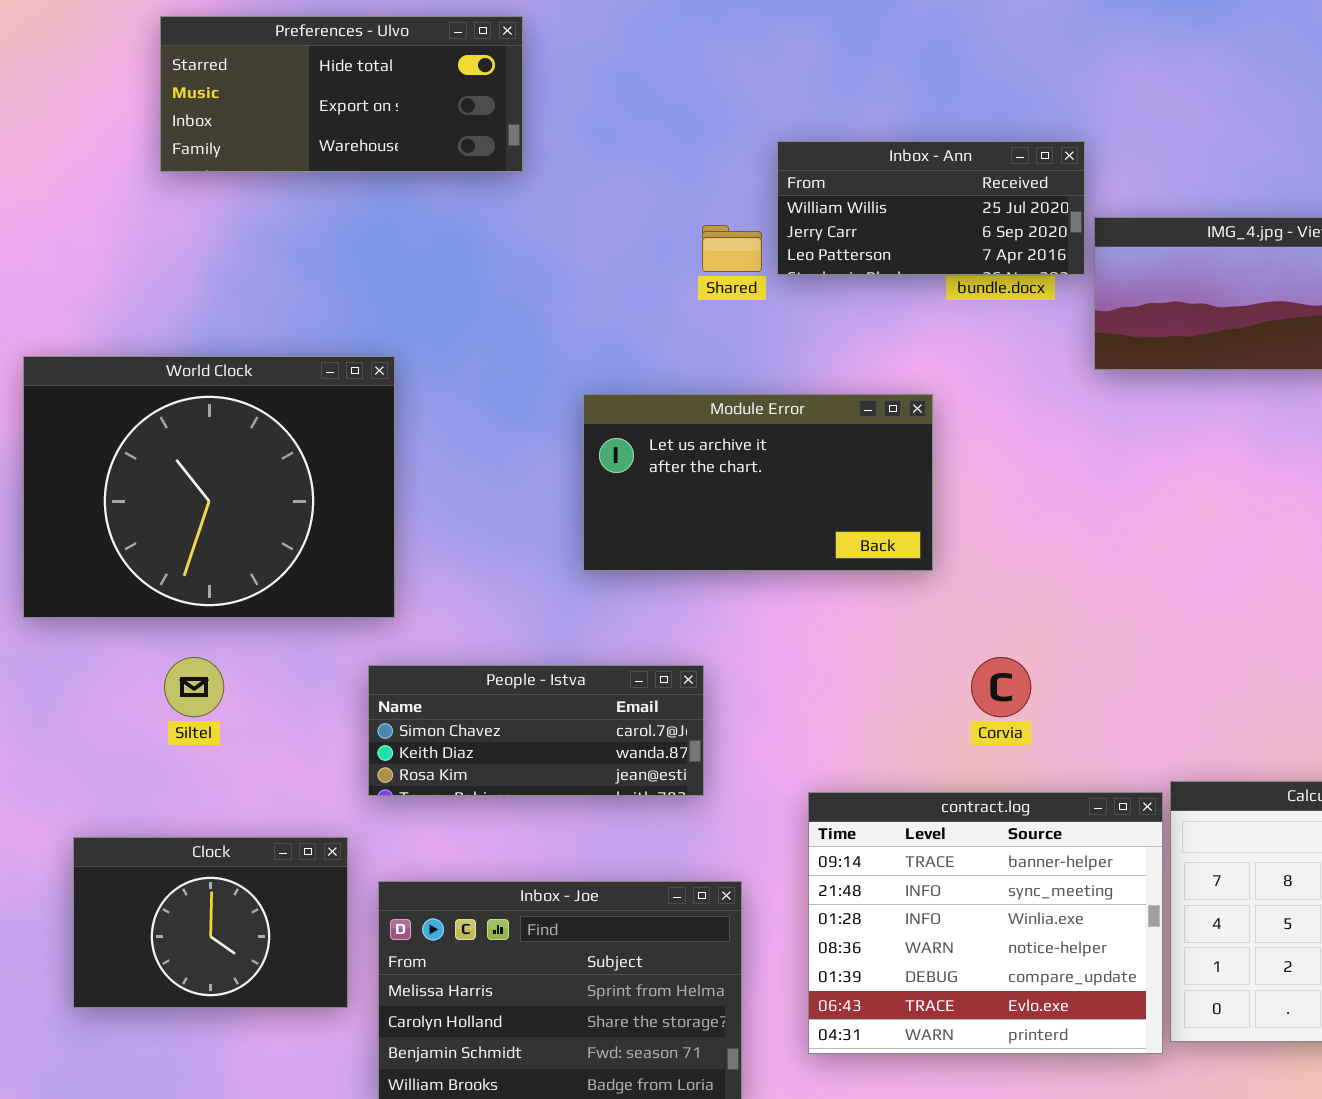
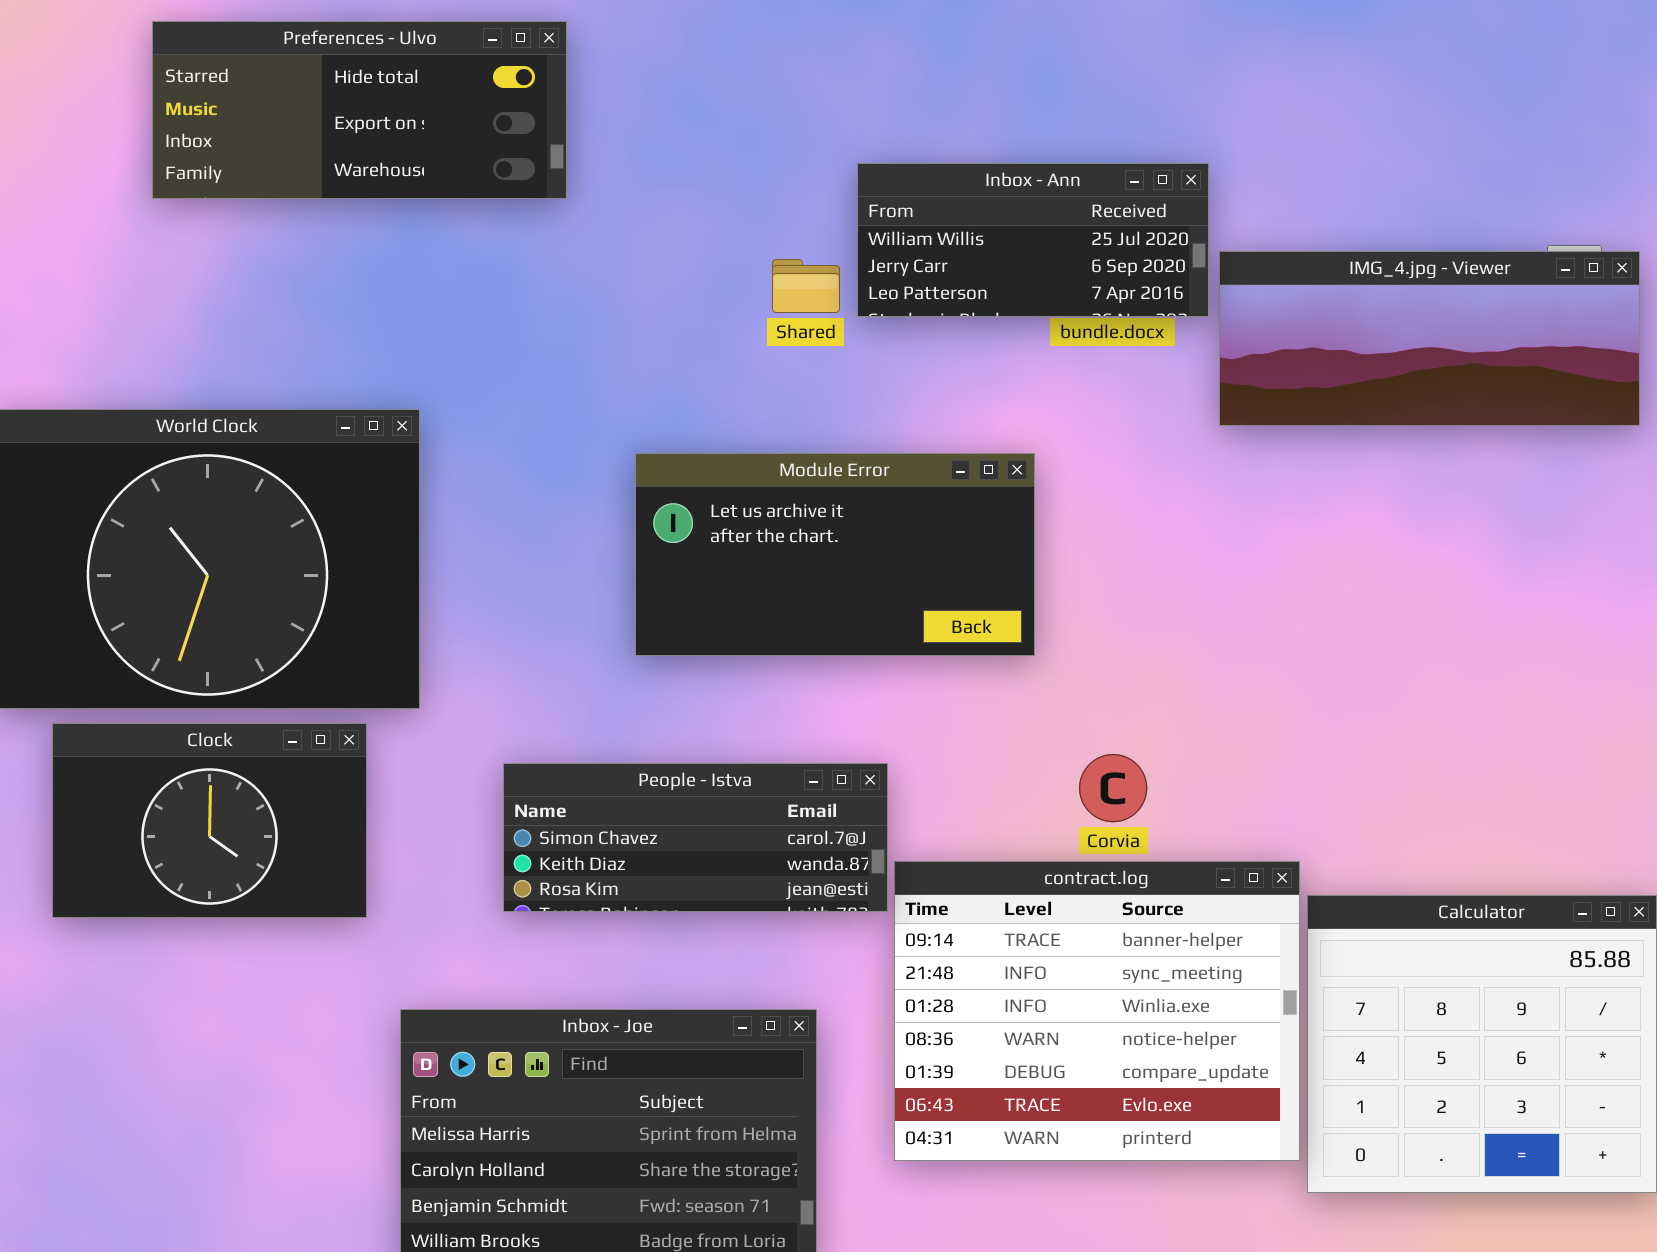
People - Istva: [368,665,704,796] -> [503,763,888,912], moved
contract.log: [808,792,1163,1054] -> [894,861,1300,1161], moved
Clock: [73,837,348,1008] -> [52,723,367,918], moved

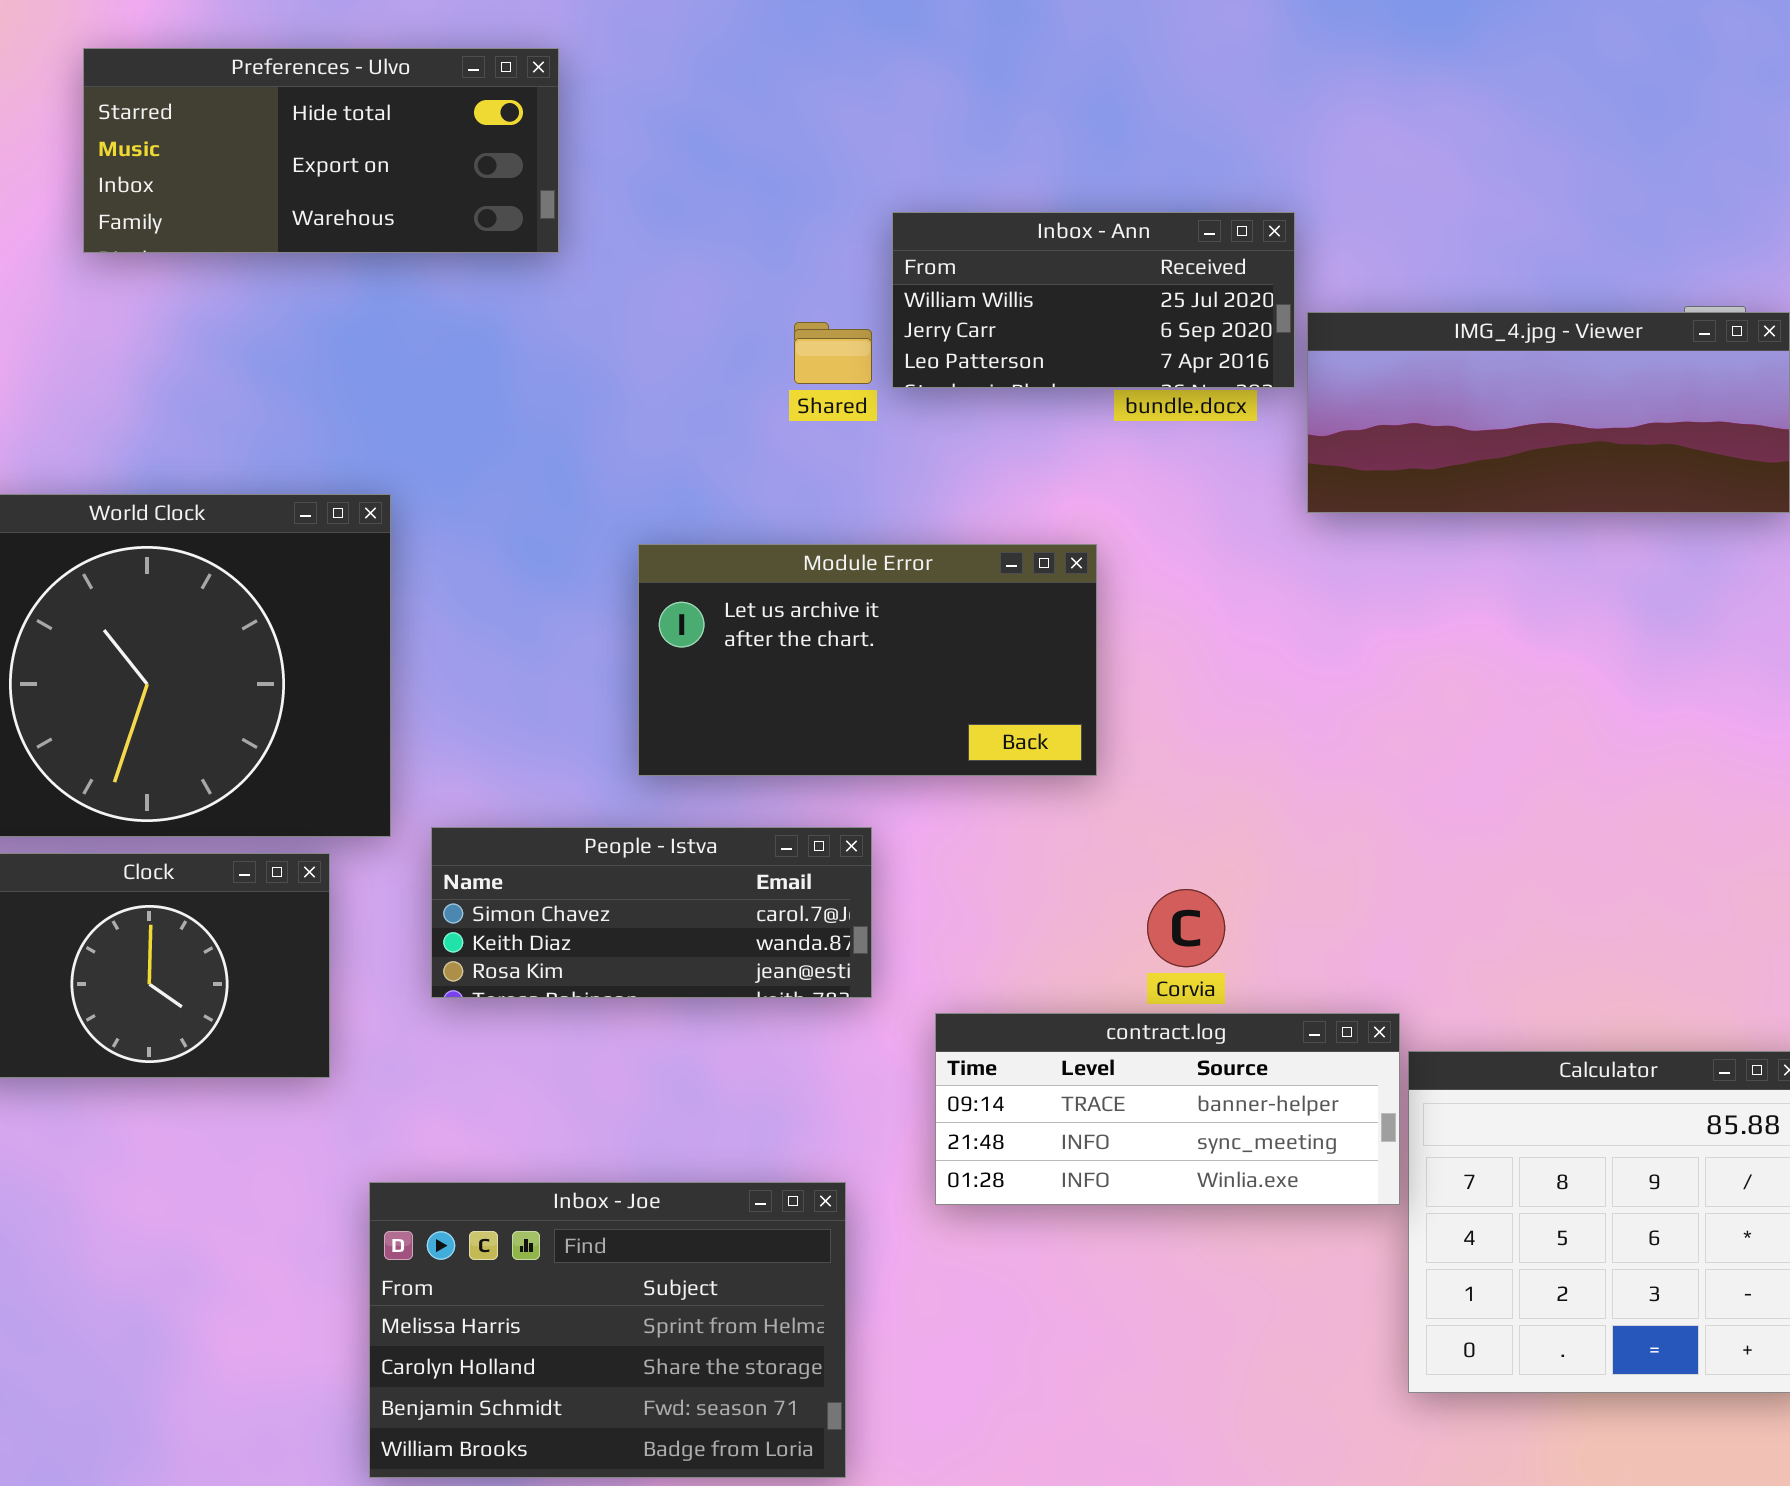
People - Istva: [503,763,888,912] -> [431,827,872,998], moved
contract.log: [894,861,1300,1161] -> [935,1013,1400,1205], resized

